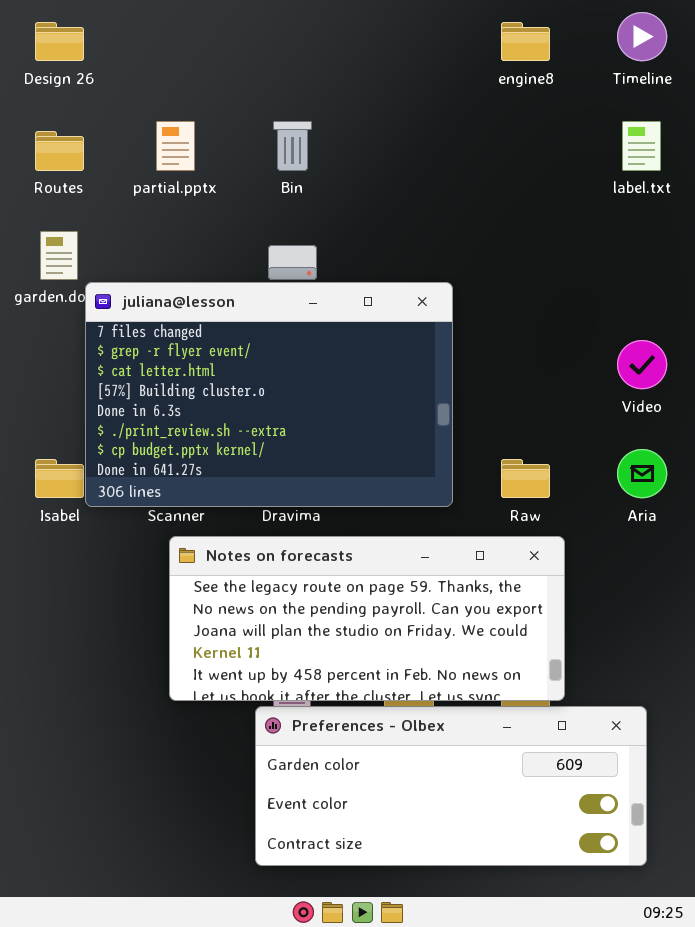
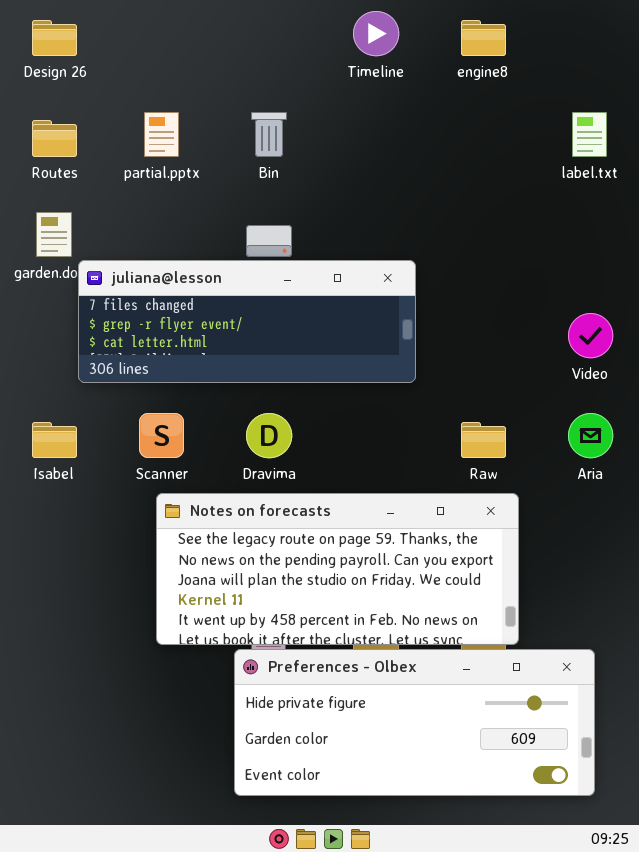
Timeline: [617,12,667,61] -> [353,11,399,56], moved
juliana@lesson: [85,282,453,507] -> [78,260,416,383], resized
Preferences - Olbex: [255,706,647,866] -> [234,649,595,796], scrolled up 1 row

